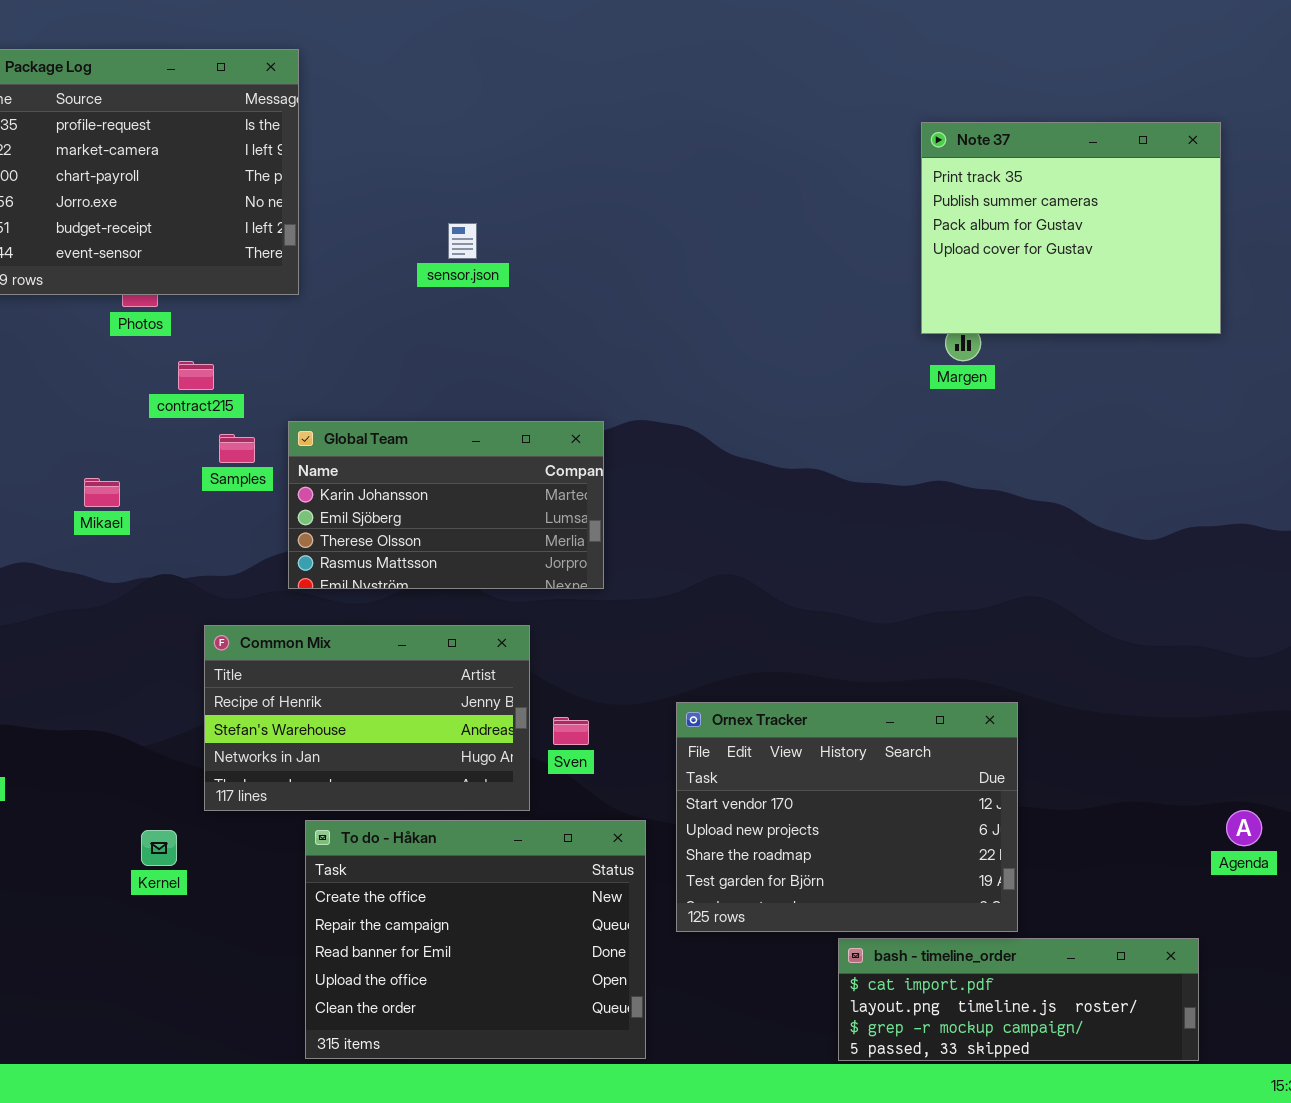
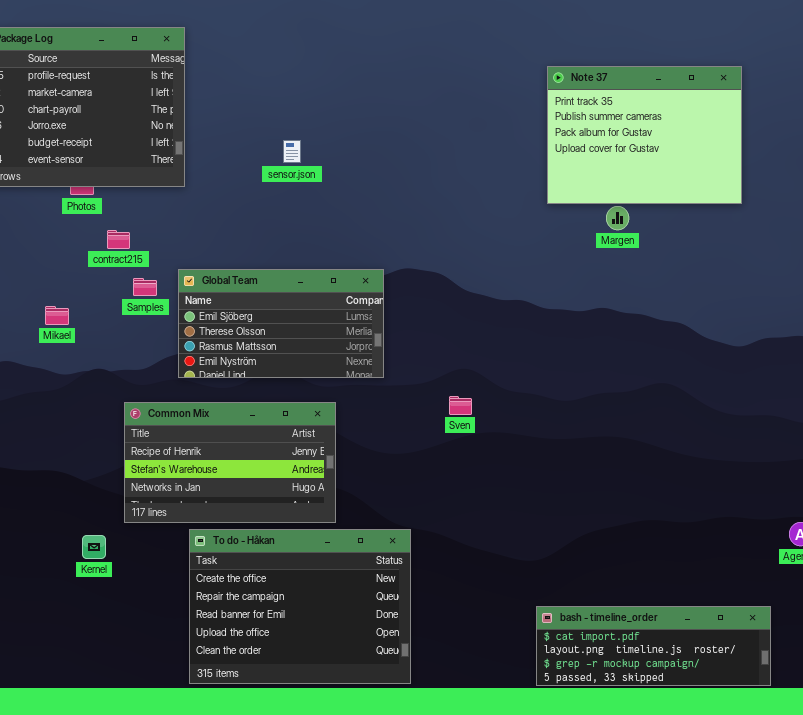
Note 37: [921,122,1221,334] -> [547,66,742,204], moved
Global Team: [288,421,604,589] -> [178,269,384,378], scrolled down 1 row
Ornex Tracker: [676,702,1018,932] -> none, closed
Sven: [553,717,589,745] -> [449,396,472,415], moved

